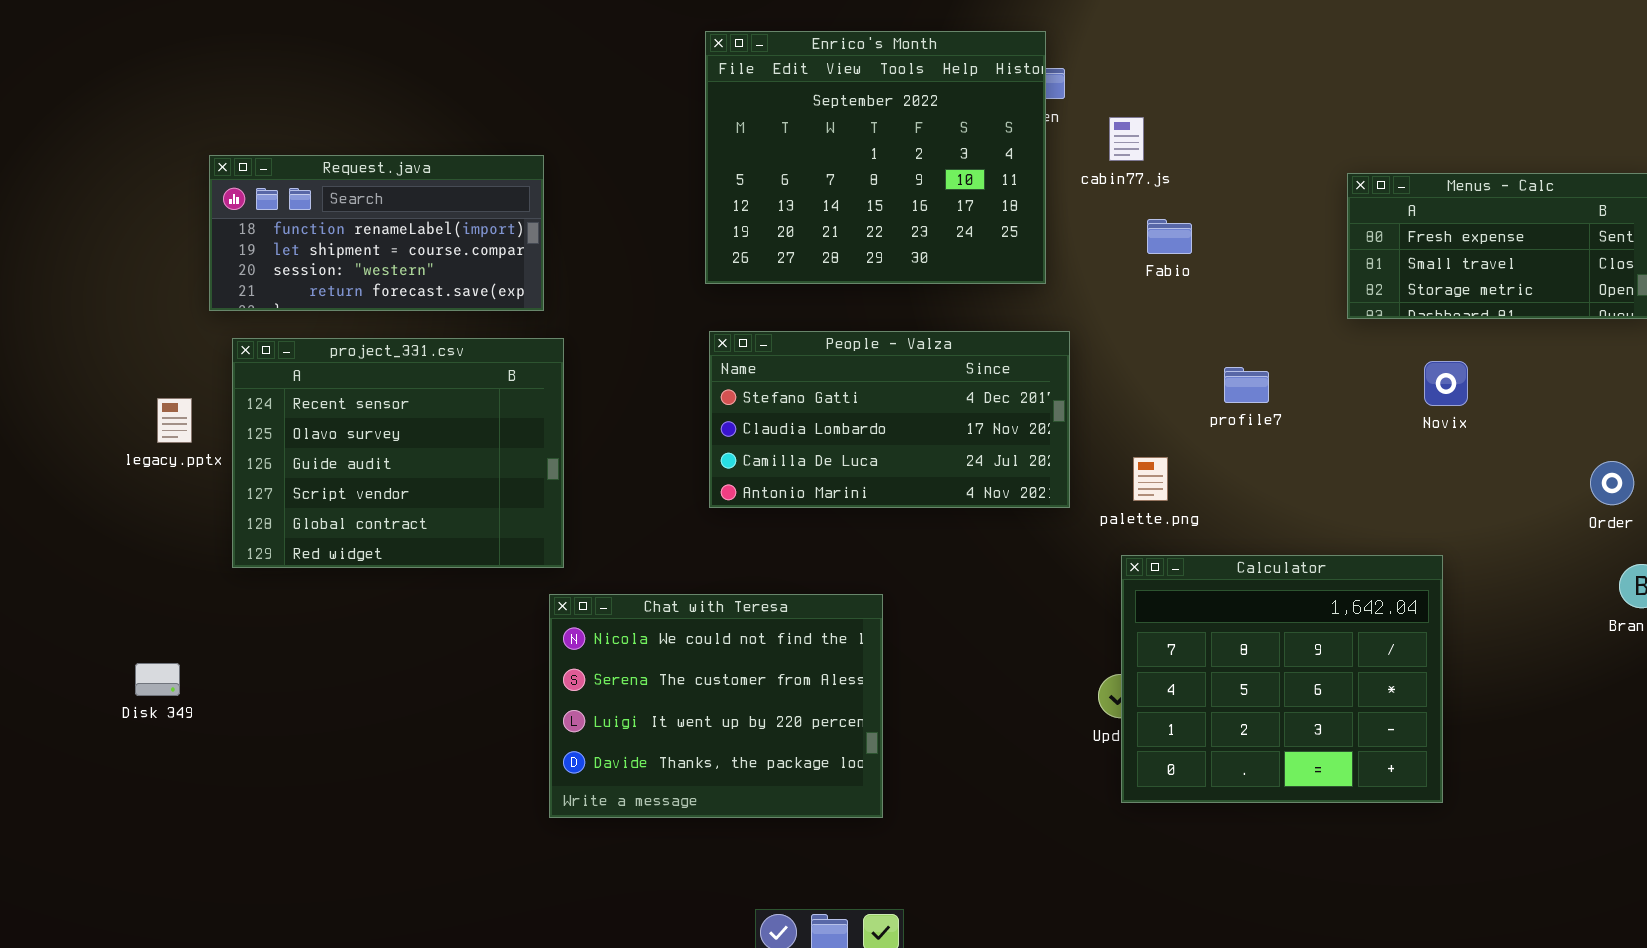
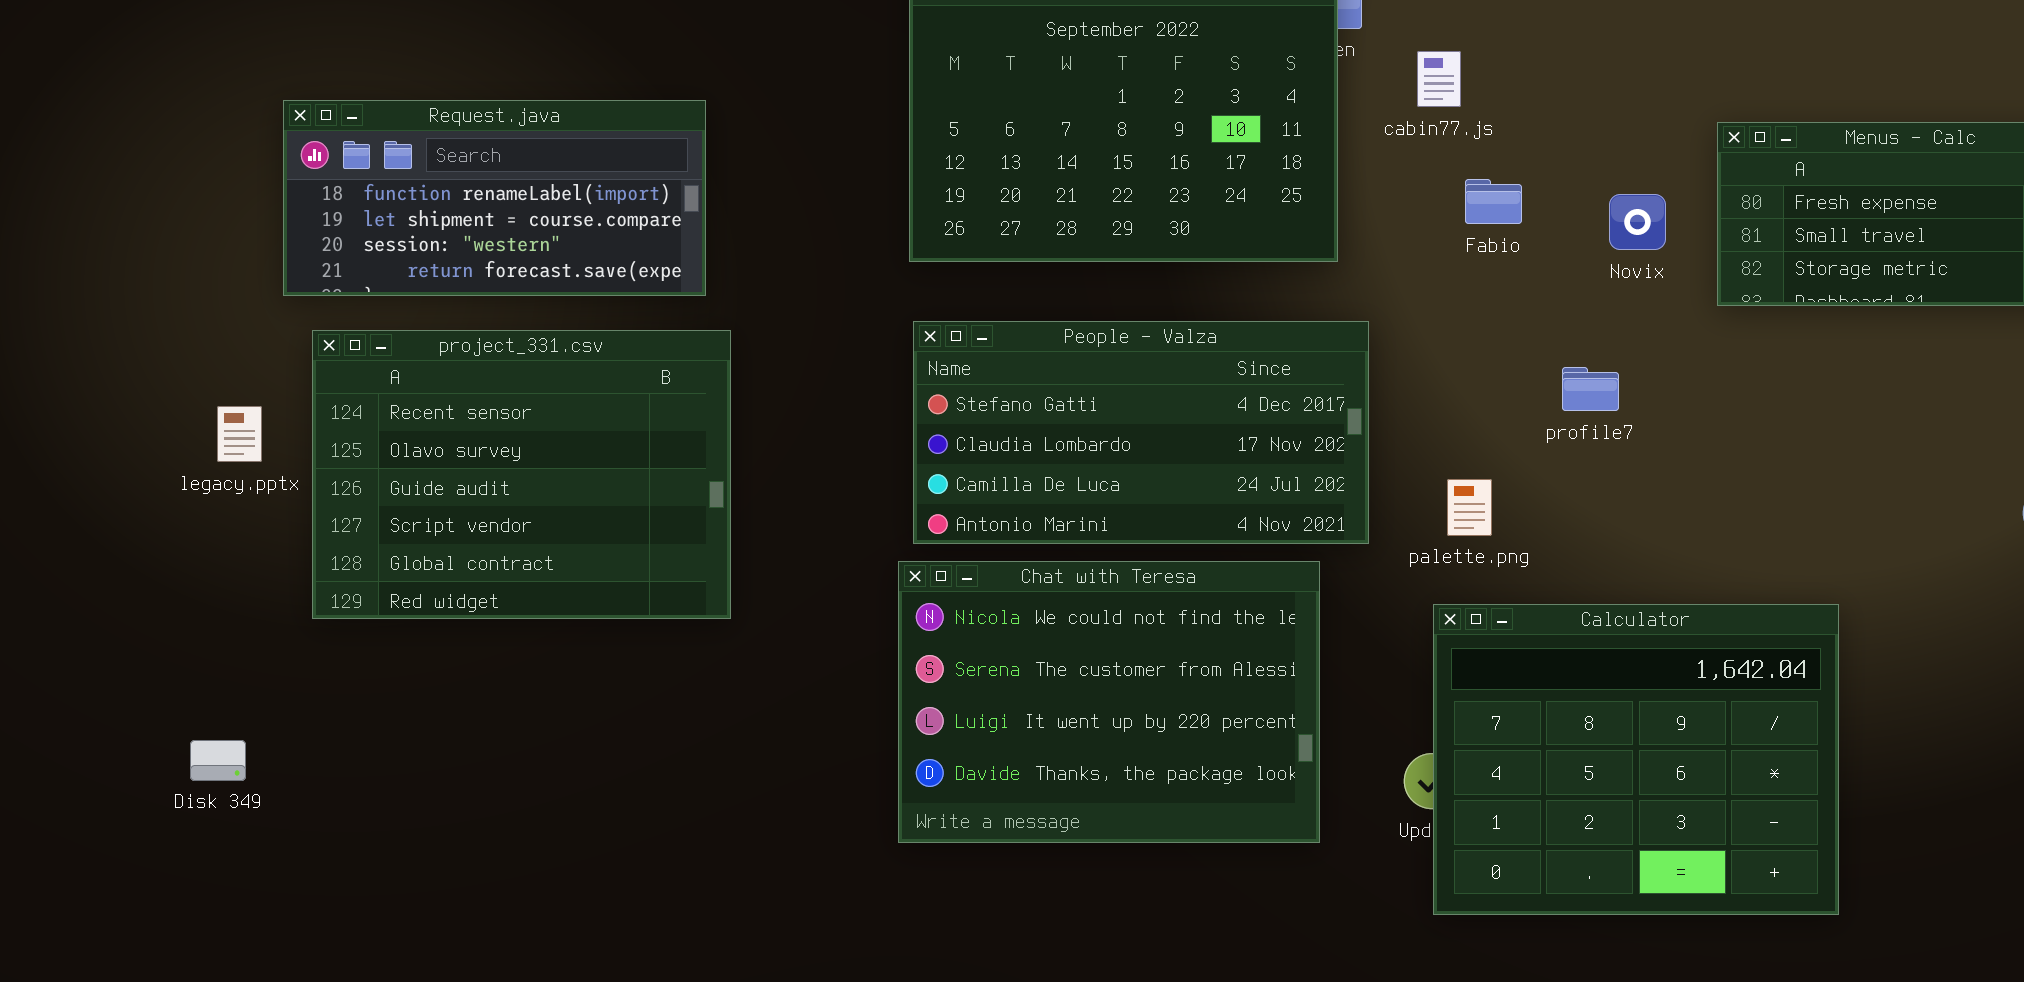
Novix: [1424,361,1468,406] -> [1609,194,1666,250], moved
Chat with Teresa: [549,594,883,818] -> [898,561,1320,843], moved

